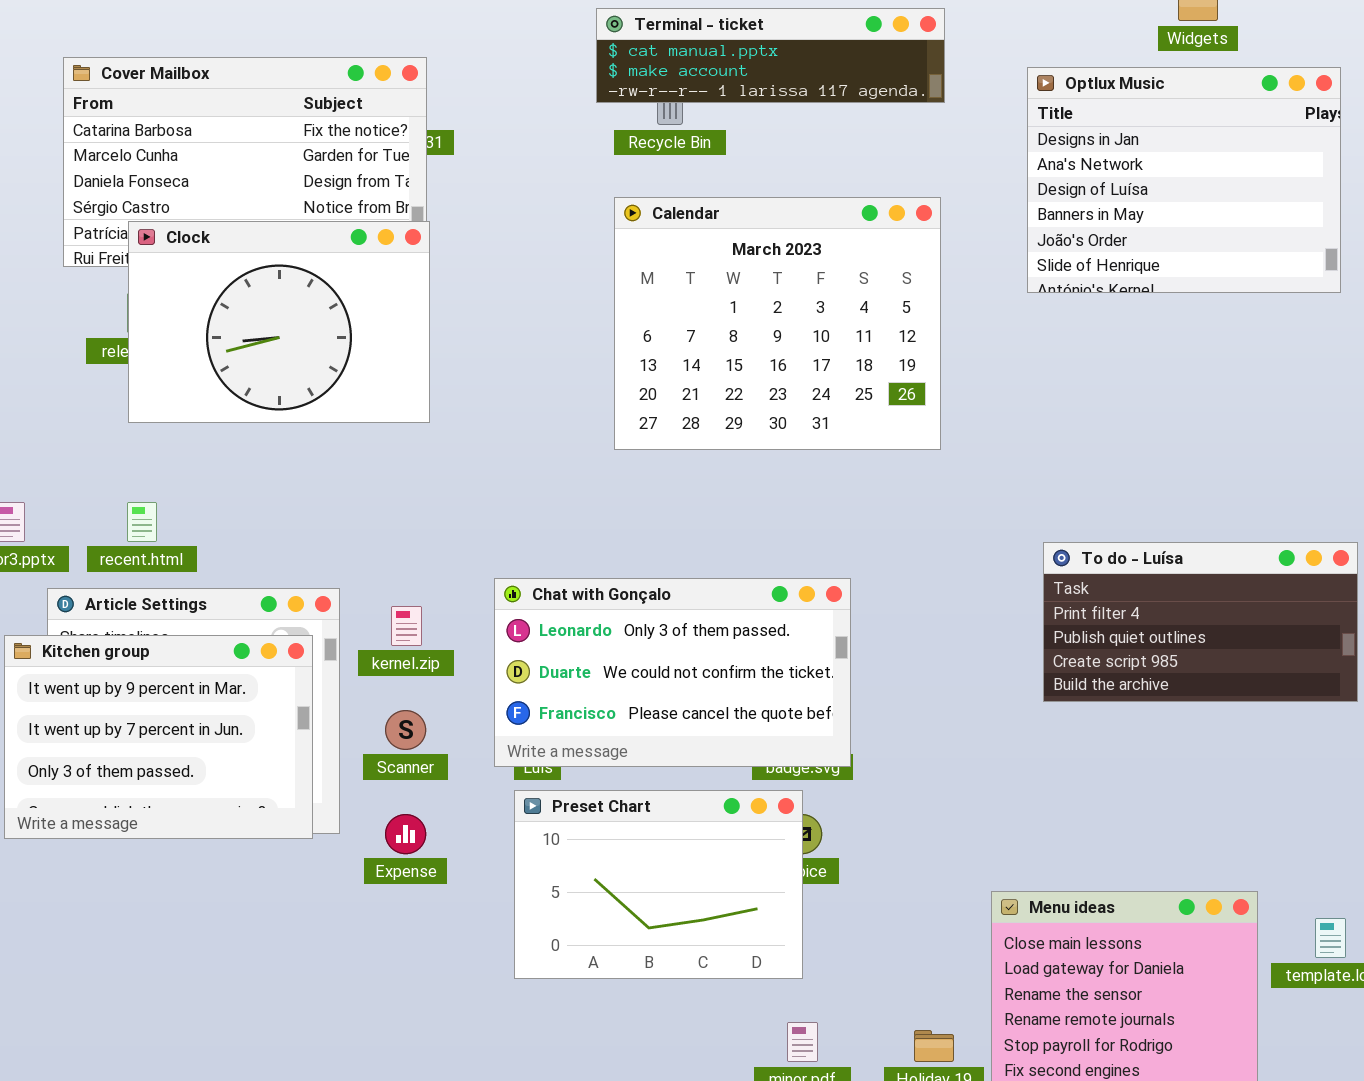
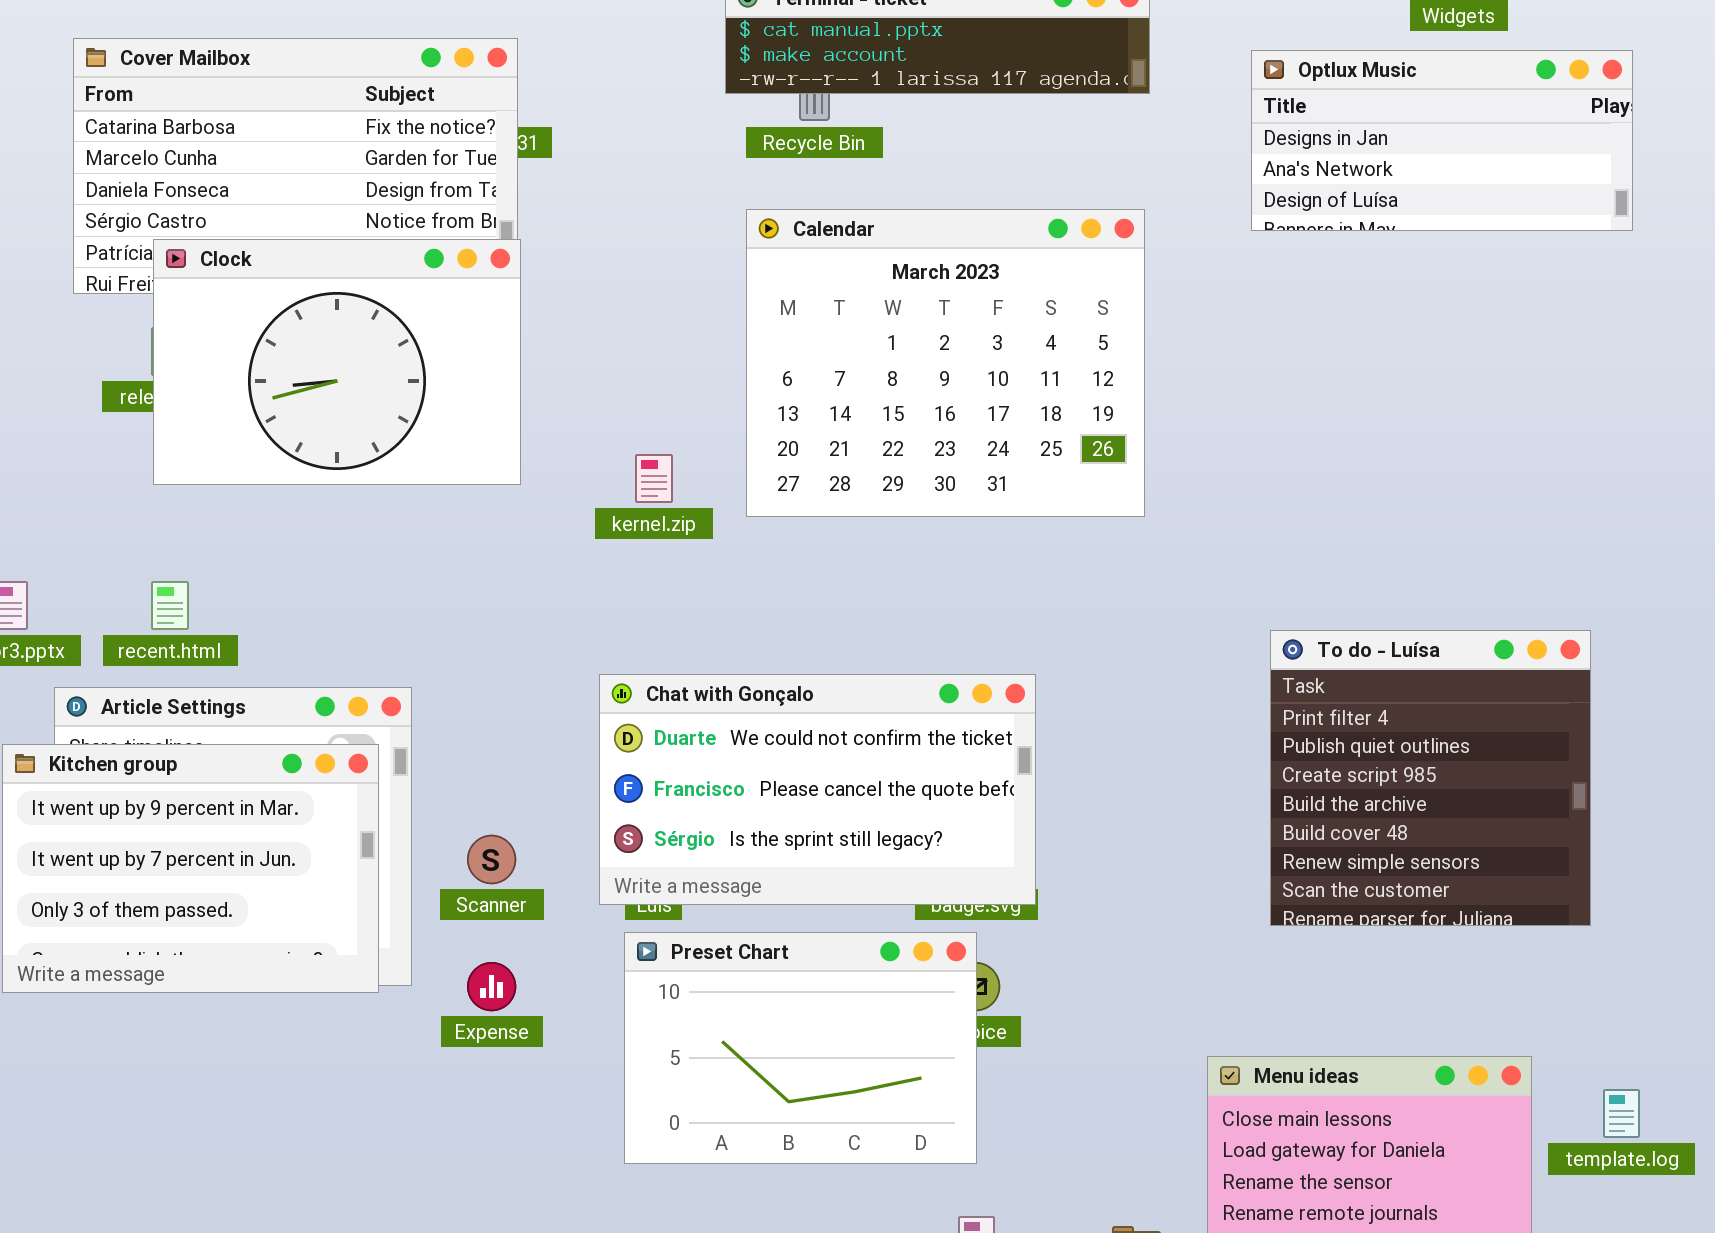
Optlux Music: [1027,67,1341,293] -> [1251,50,1633,231], resized
To do - Luísa: [1043,542,1358,702] -> [1270,630,1591,926], resized
Chat with Gonçalo: [494,578,851,767] -> [599,674,1036,905], scrolled down 1 row
kernel.zip: [391,606,422,646] -> [635,454,673,503], moved

